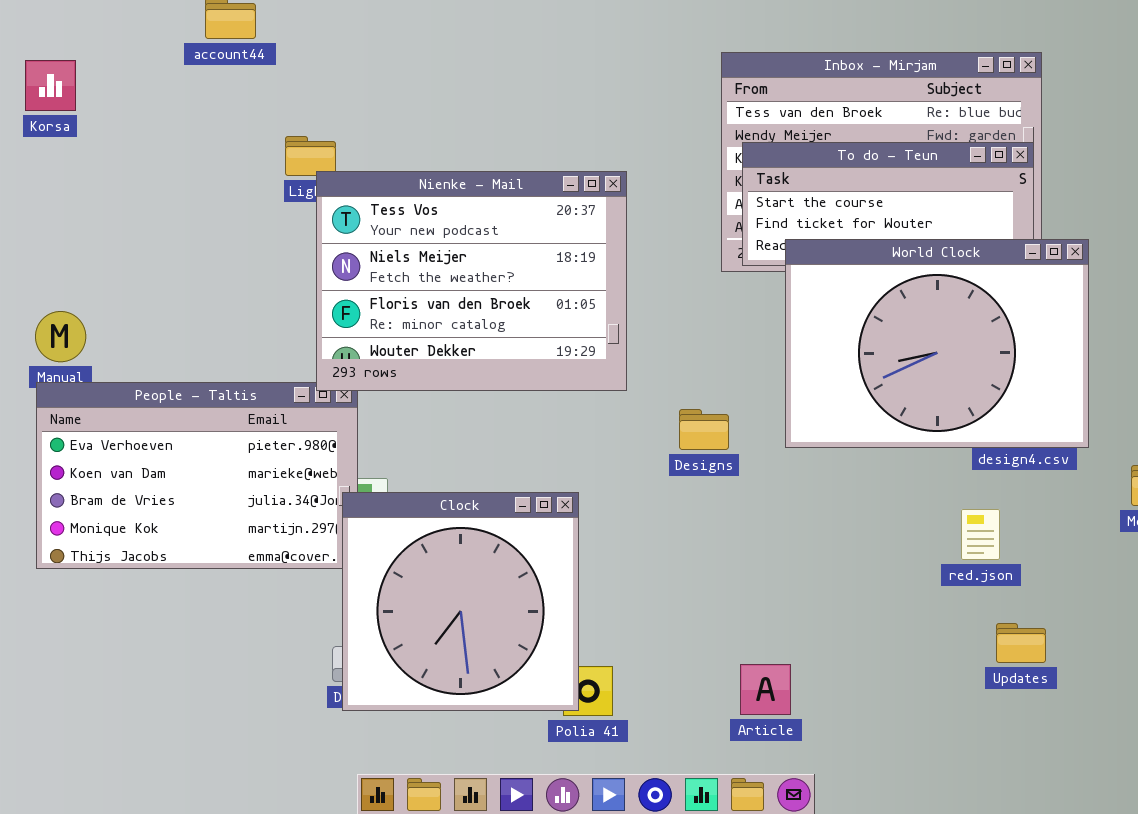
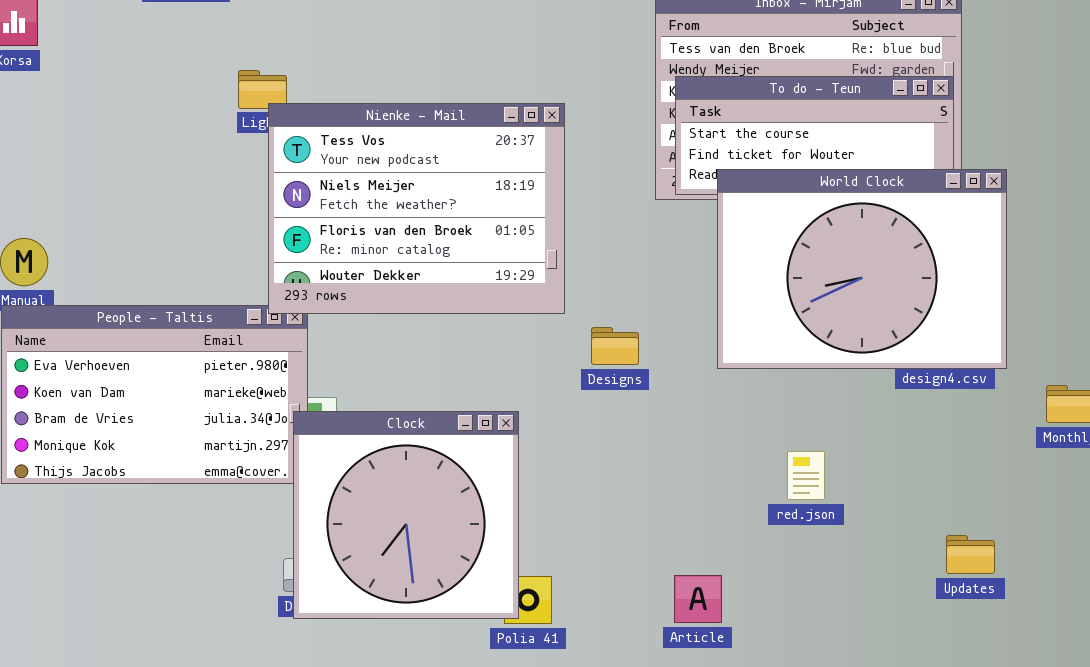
Designs: [679,409,729,450] -> [591,327,639,365], moved
red.json: [961,509,1000,560] -> [787,451,825,500], moved
Updates: [996,623,1046,663] -> [946,535,995,574], moved

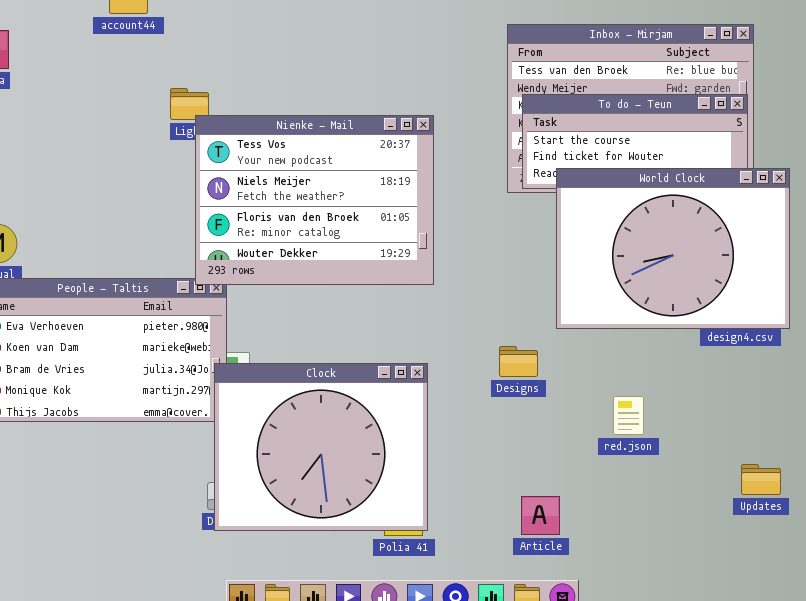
Designs: [591,327,639,365] -> [499,346,538,377], moved
Clock: [293,411,519,619] -> [214,363,428,531], resized

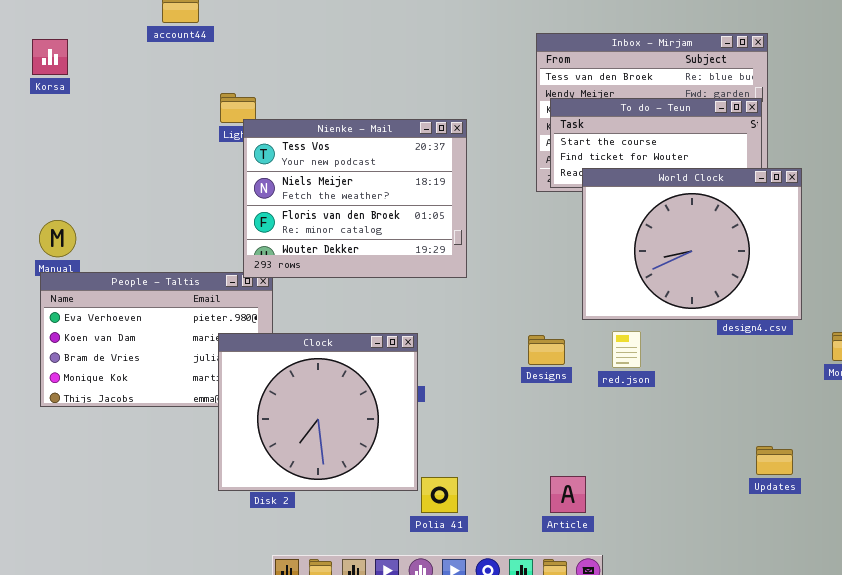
Clock: [214,363,428,531] -> [218,333,418,491], moved
red.json: [613,396,644,435] -> [612,331,641,368], moved

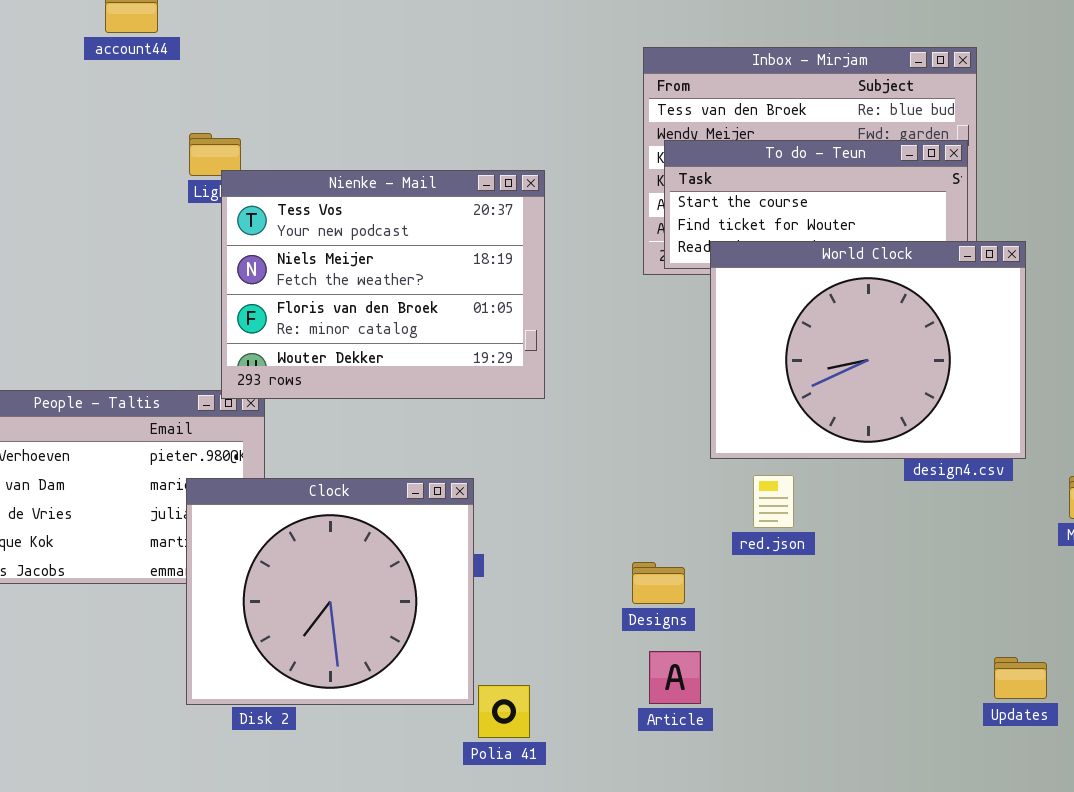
Designs: [528,335,565,365] -> [632,562,685,604], moved
Updates: [756,446,793,475] -> [994,657,1047,699], moved
Article: [550,476,586,513] -> [649,651,701,704], moved

